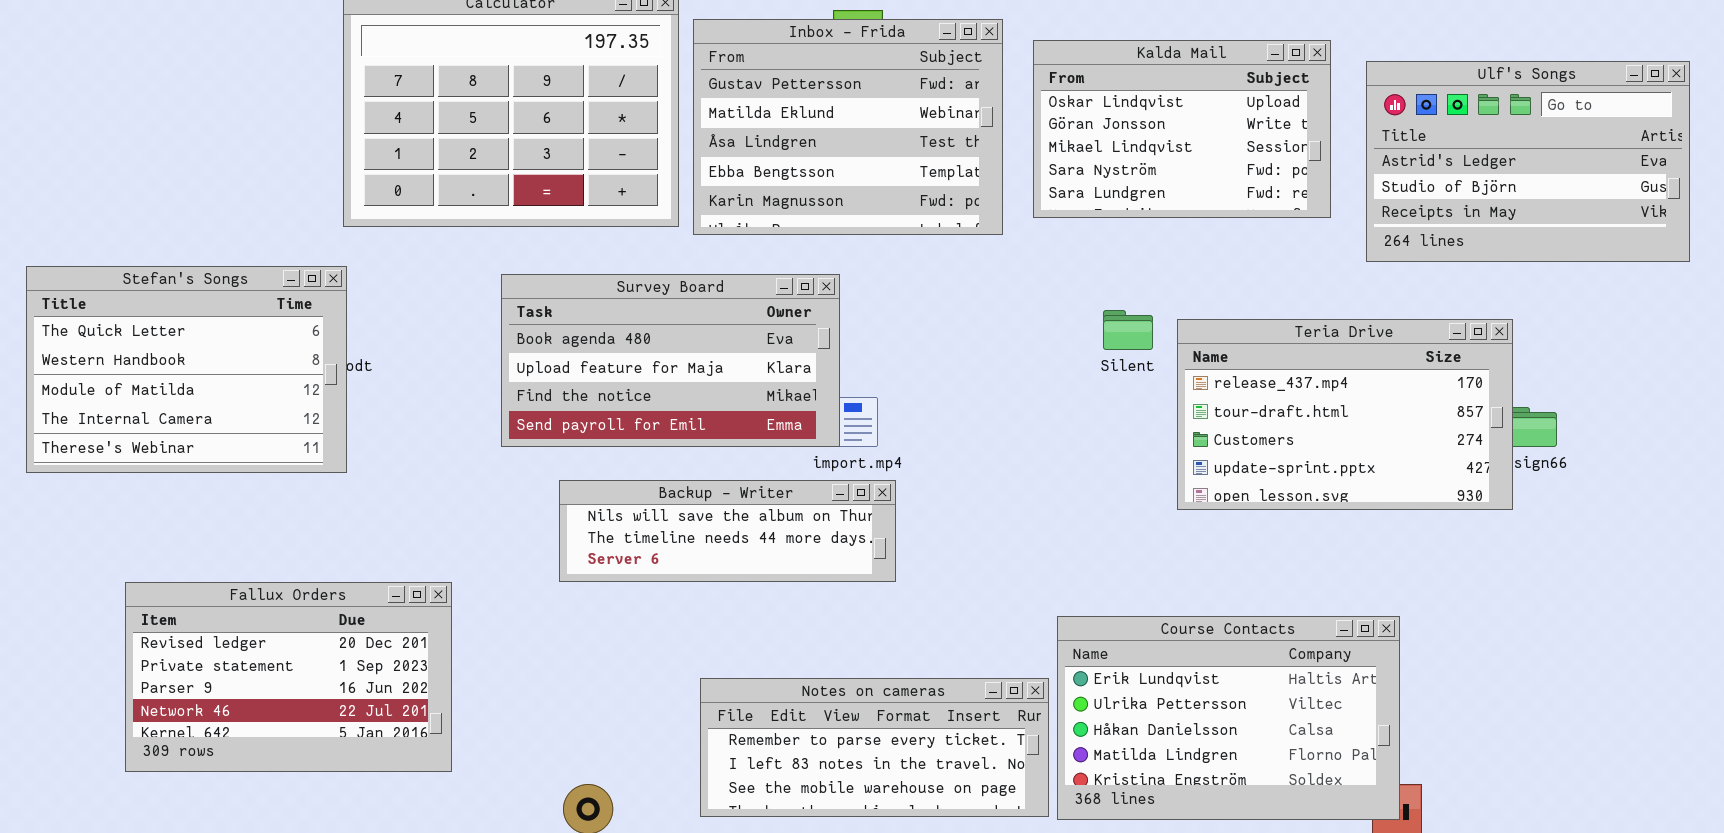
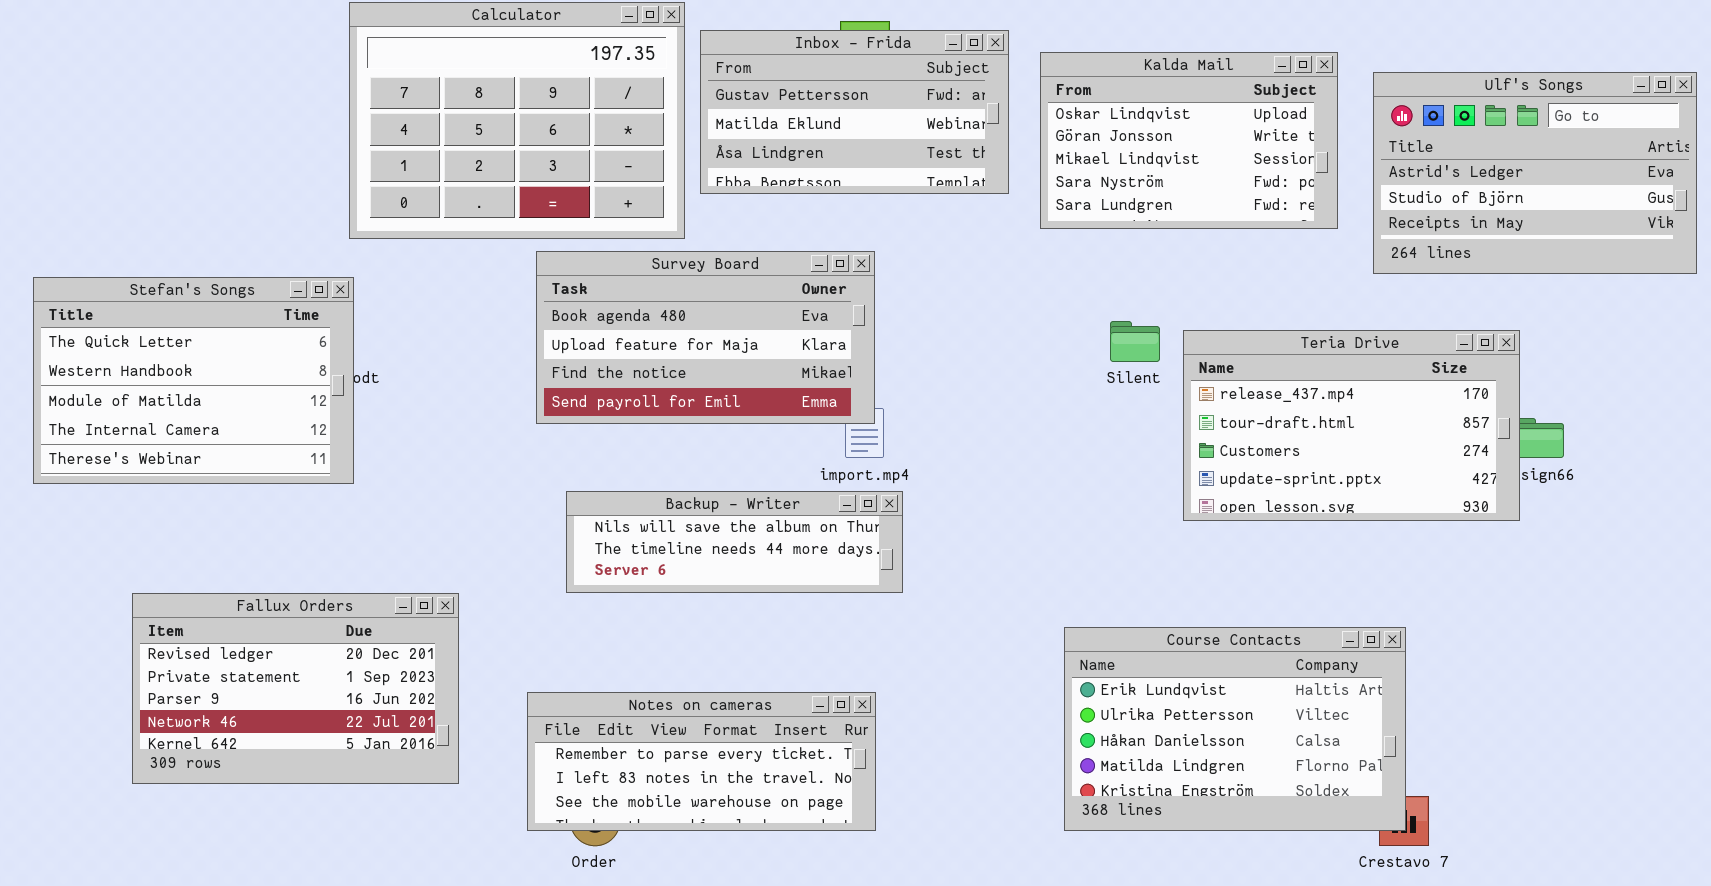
Inbox - Frida: [693,19,1003,235] -> [700,30,1009,194], resized
Survey Board: [501,274,840,447] -> [536,251,875,424], moved
Notes on cameras: [700,678,1049,817] -> [527,692,876,831], moved

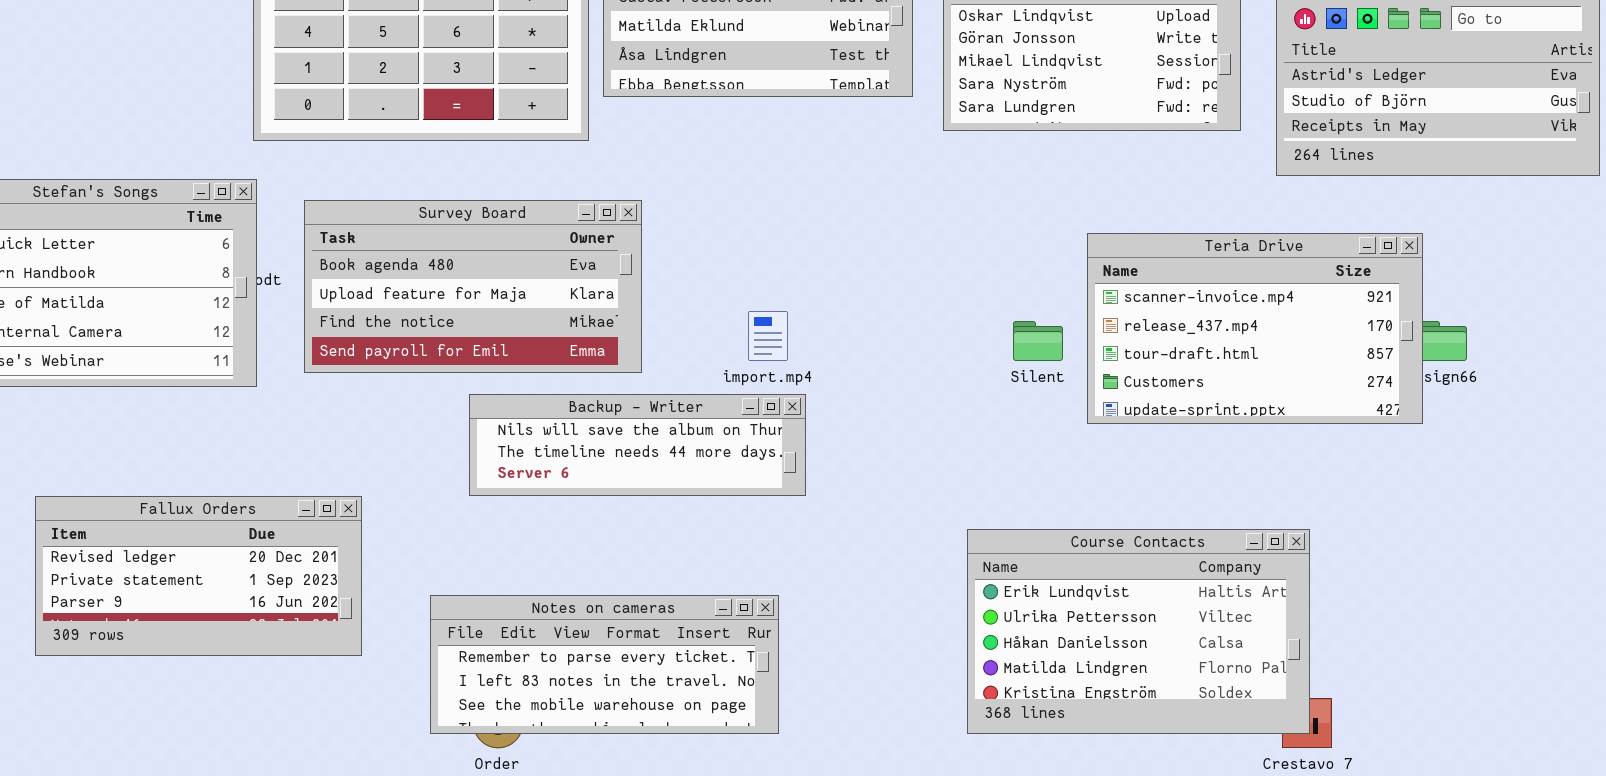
Survey Board: [536,251,875,424] -> [304,200,642,373], moved
Silent: [1110,321,1160,362] -> [1013,321,1063,361], moved
Teria Drive: [1183,330,1520,521] -> [1087,233,1423,424], scrolled up 1 row
Fallux Orders: [132,593,459,784] -> [35,496,362,656], resized

